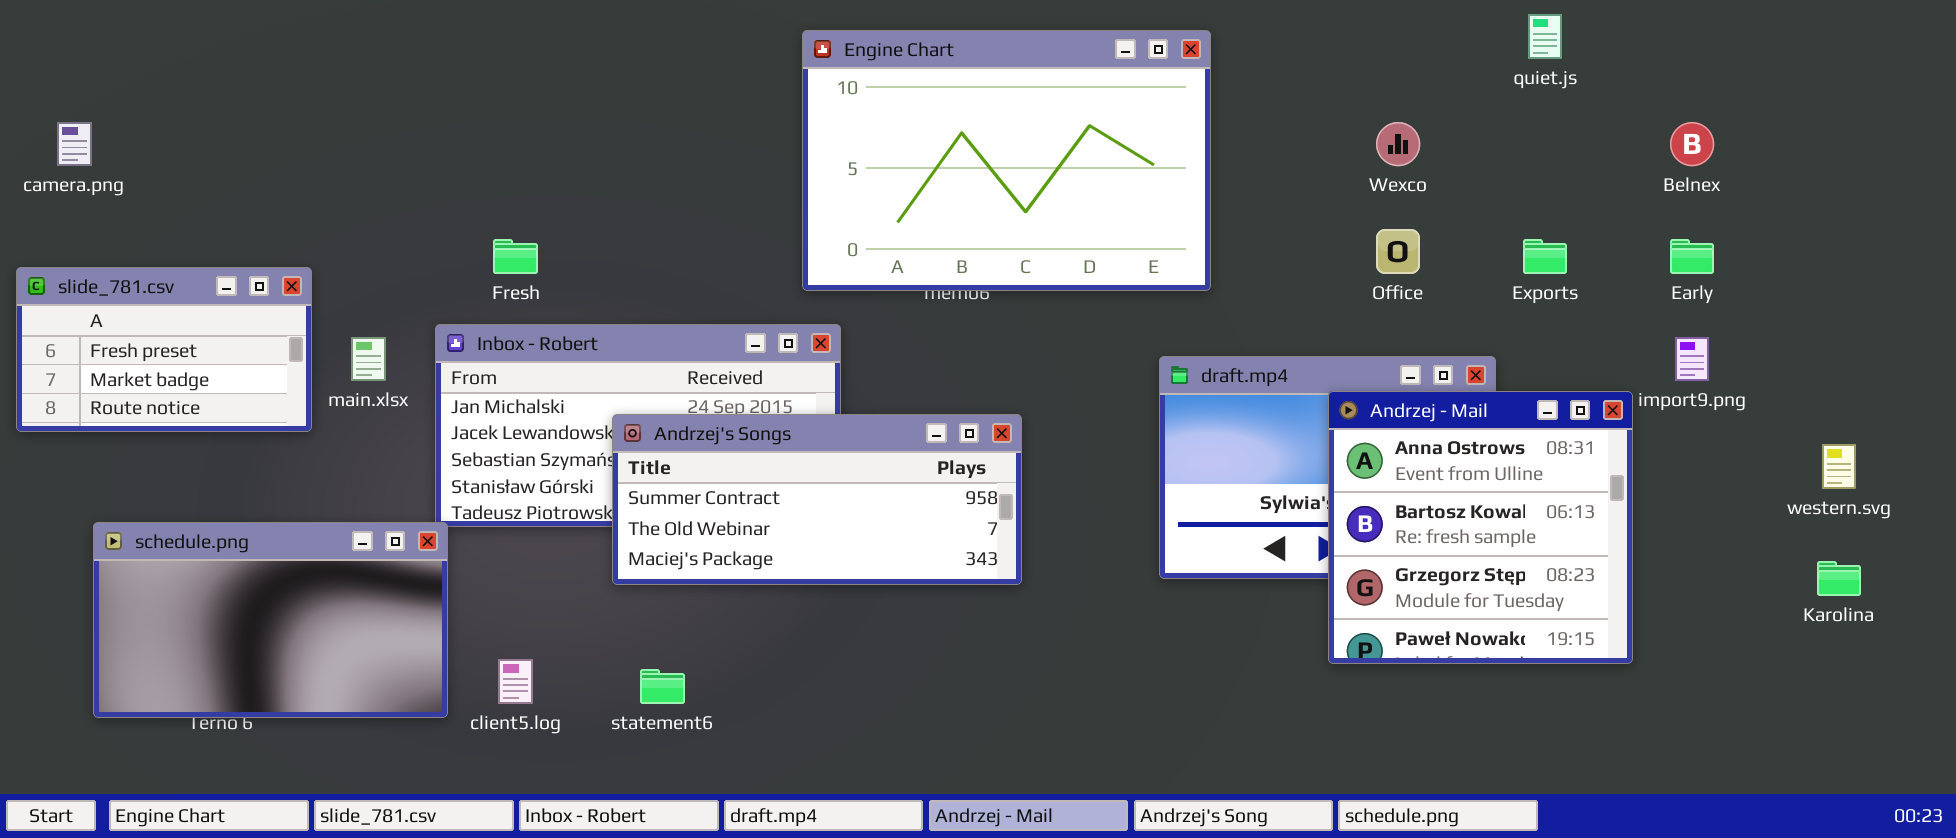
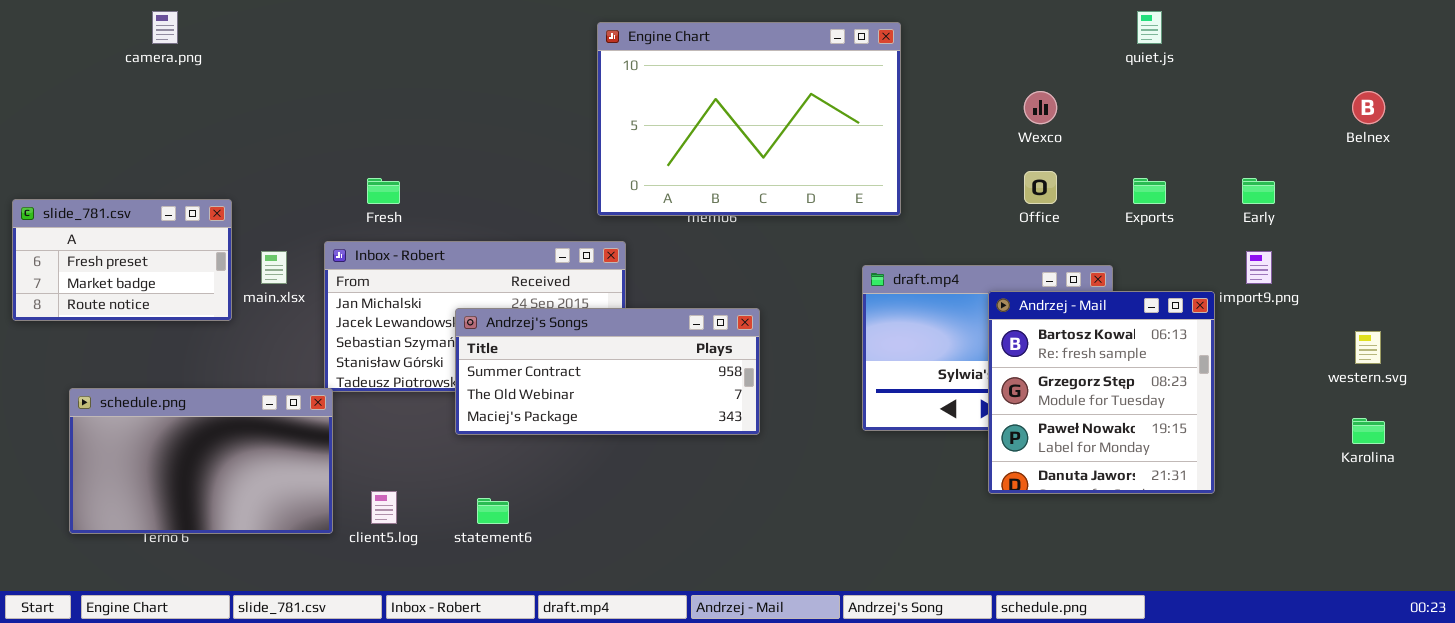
camera.png: [57,122,92,166] -> [152,11,178,44], moved
Belnex: [1670,122,1714,166] -> [1352,91,1385,124], moved
Andrzej - Mail: [1328,391,1633,664] -> [988,291,1215,494], scrolled down 1 row

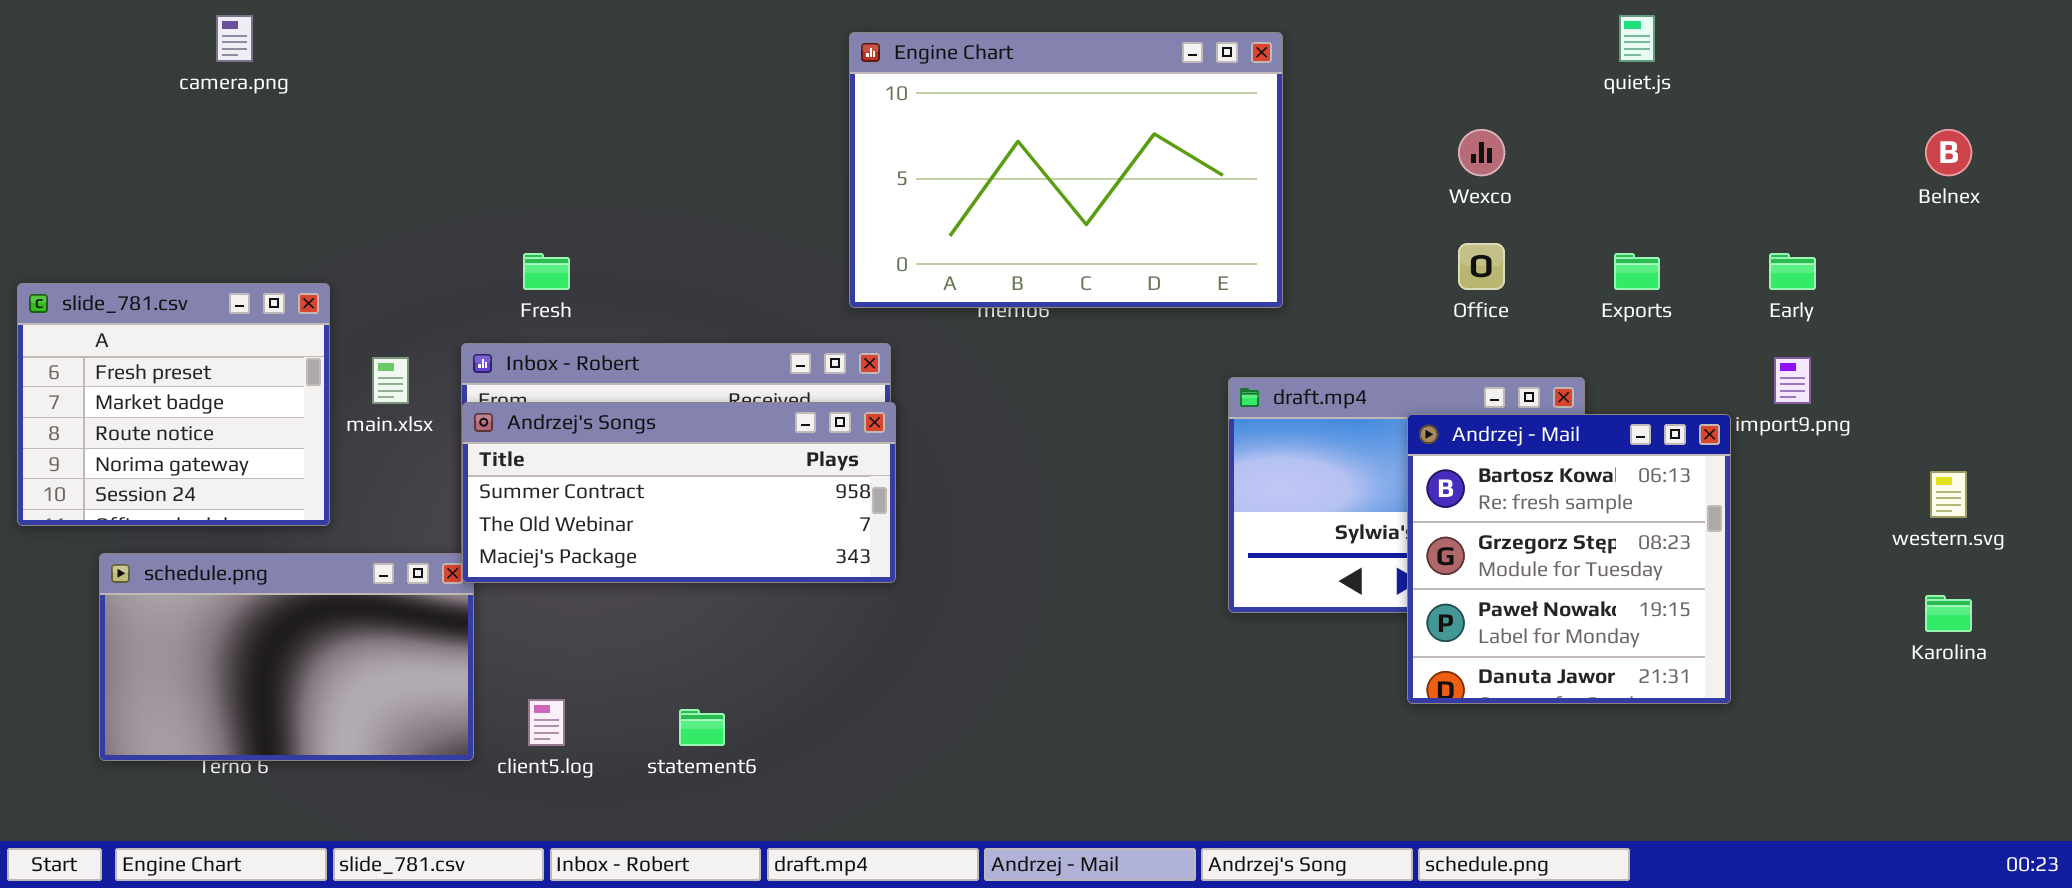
slide_781.csv: [12,199,232,321] -> [17,283,330,526], resized
Andrzej's Songs: [455,308,760,435] -> [462,402,896,583], moved

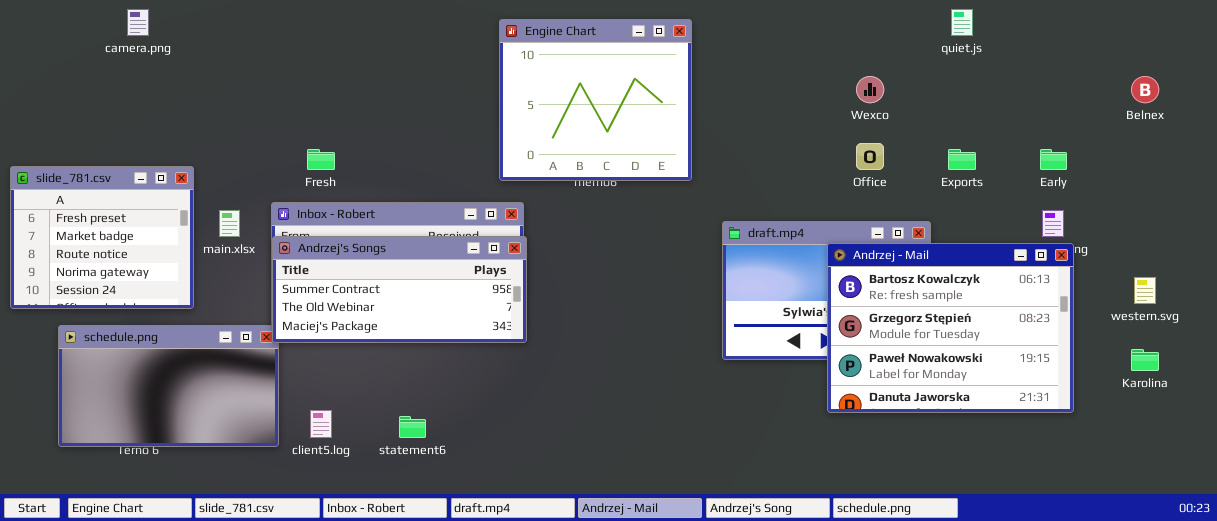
Engine Chart: [849,32,1283,308] -> [499,19,692,181], resized
Andrzej - Mail: [1407,414,1731,704] -> [827,243,1074,413], resized

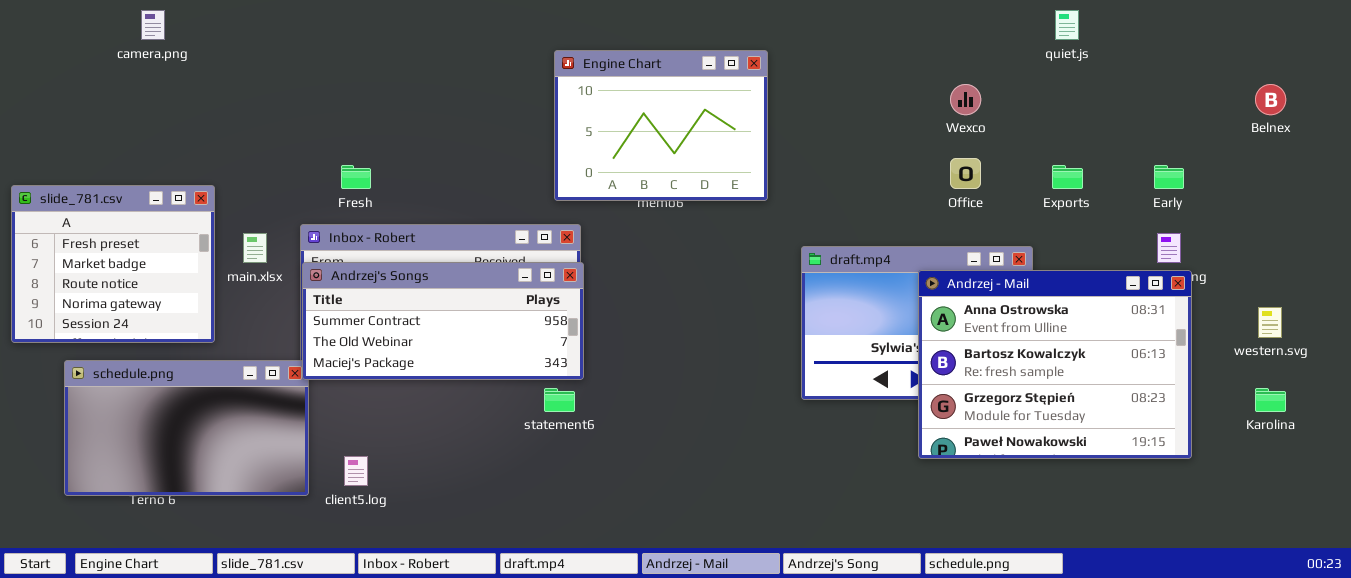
Engine Chart: [499,19,692,181] -> [554,50,768,201], resized
Andrzej - Mail: [827,243,1074,413] -> [918,270,1192,459], scrolled up 1 row
statement6: [399,416,426,438] -> [544,388,575,412], moved

